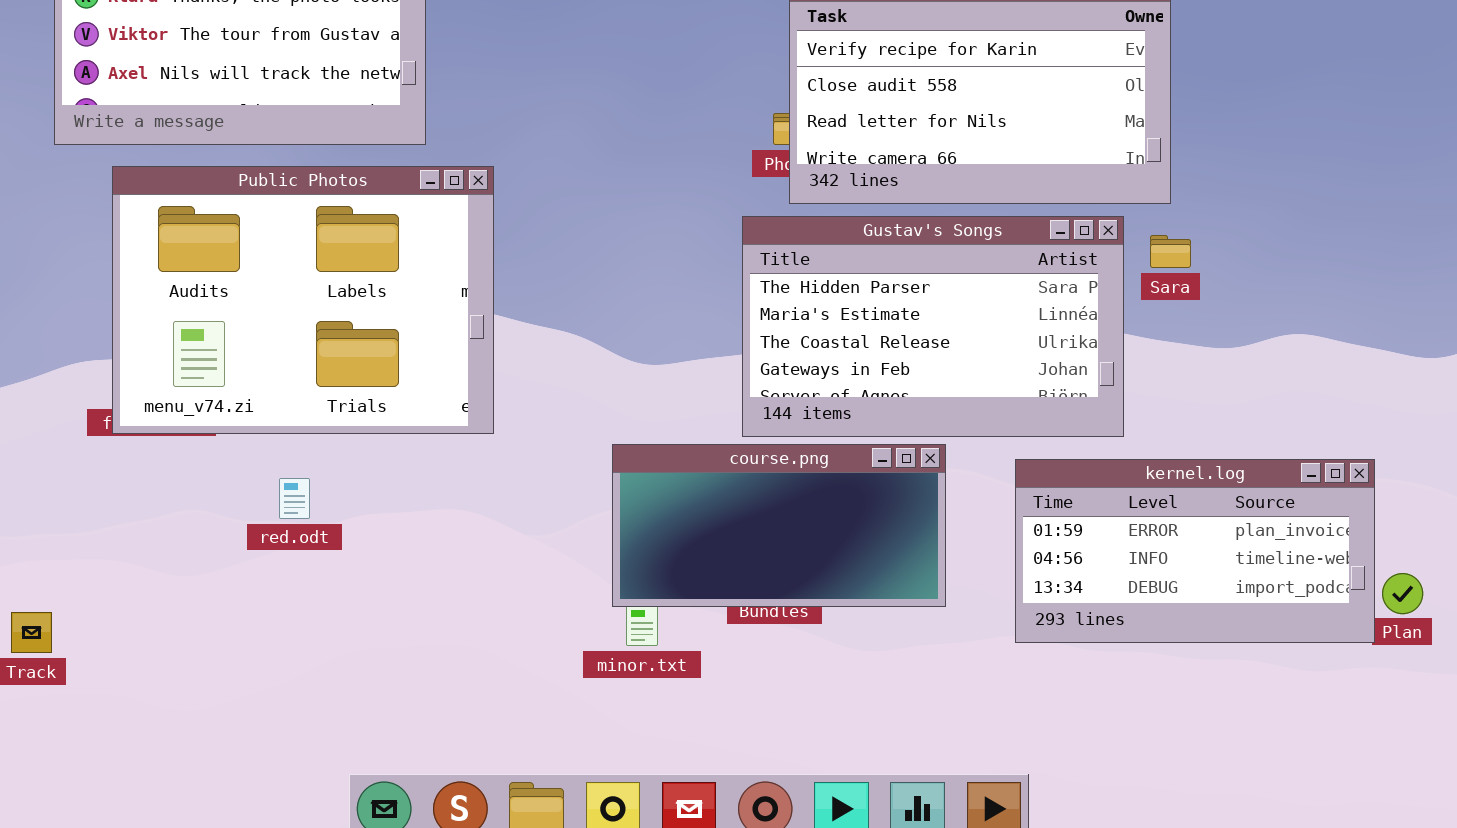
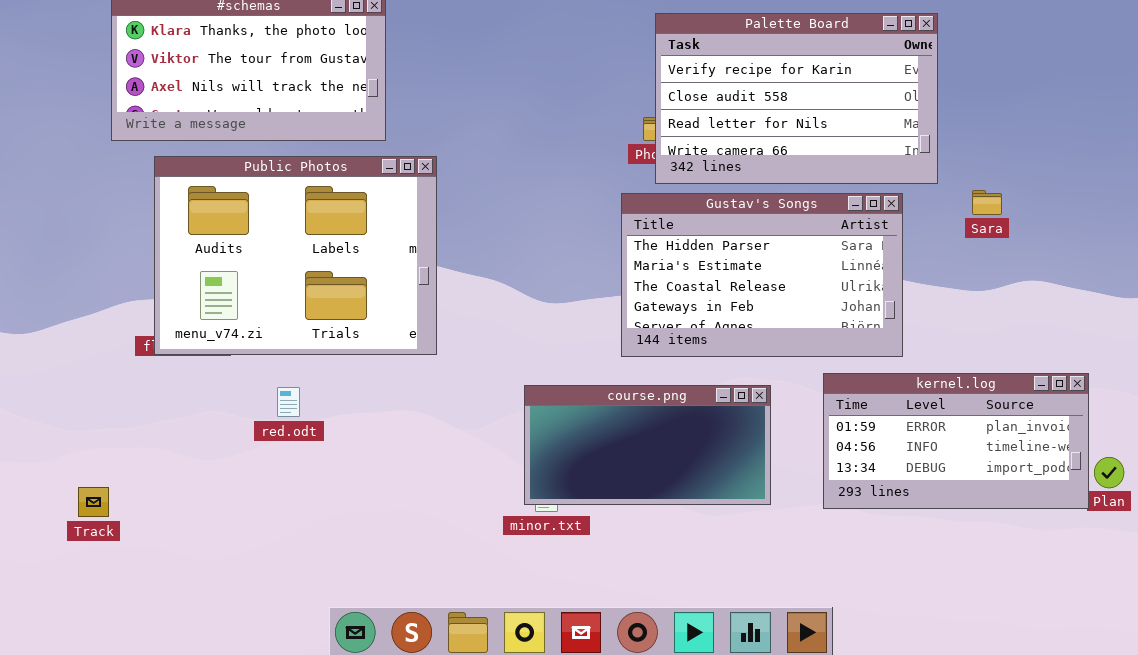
Sara: [1150,235,1191,268] -> [972,190,1002,215], moved
course.png: [612,444,946,607] -> [524,385,771,505], moved

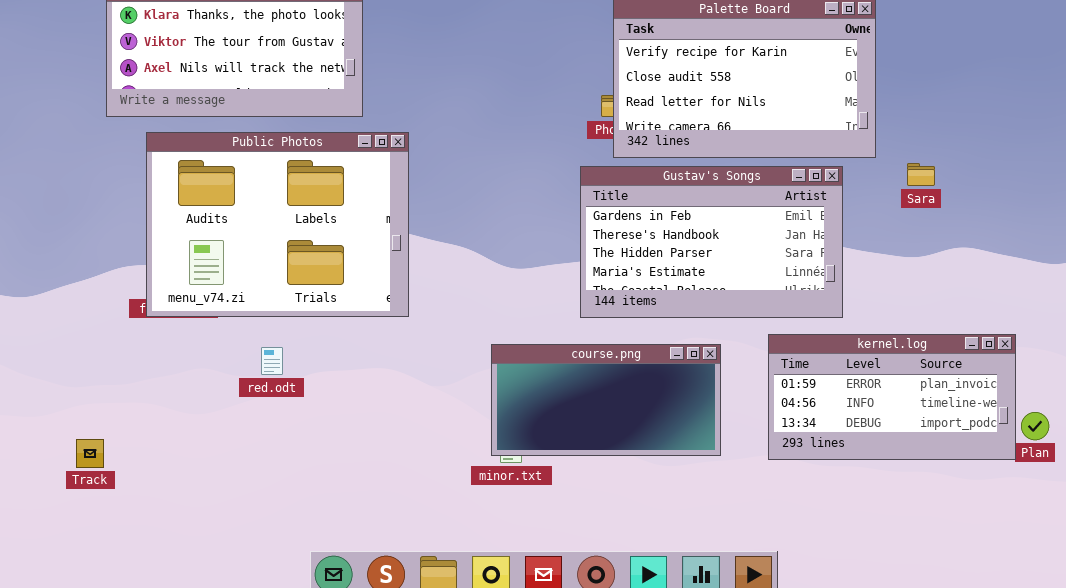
Gustav's Songs: [621,193,903,357] -> [580,166,843,318], scrolled up 2 rows

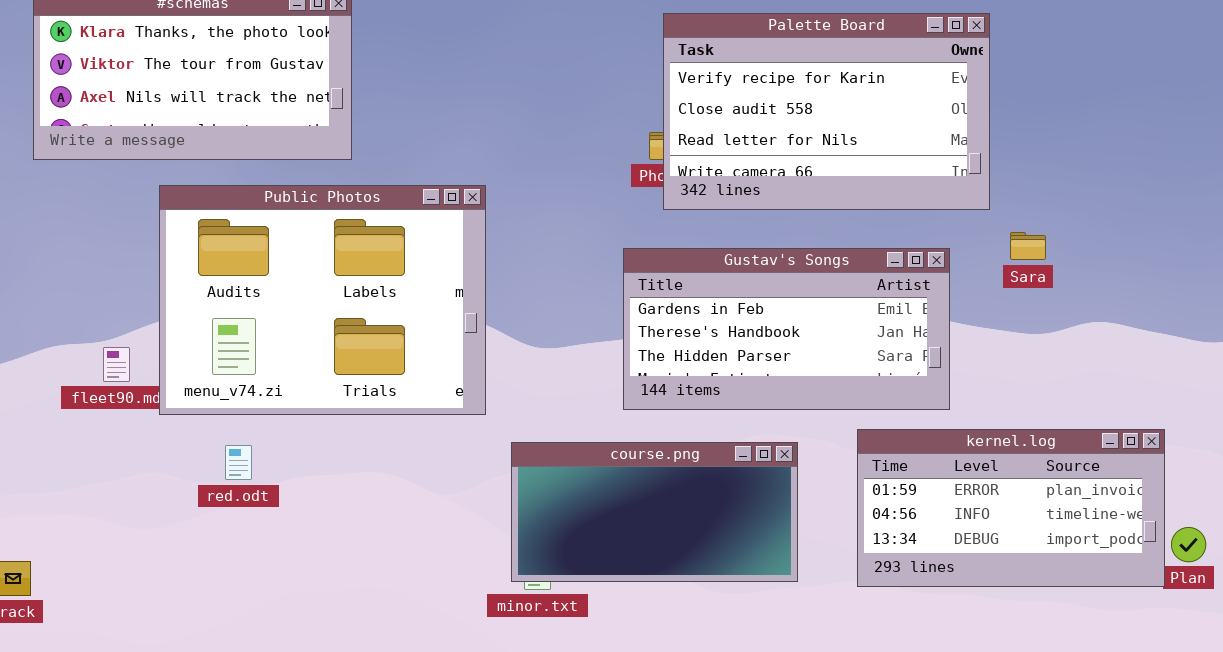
Public Photos: [146,132,409,317] -> [159,185,486,415], moved
Sara: [907,163,935,186] -> [1010,232,1046,260], moved
Gustav's Songs: [580,166,843,318] -> [623,248,950,410], resized

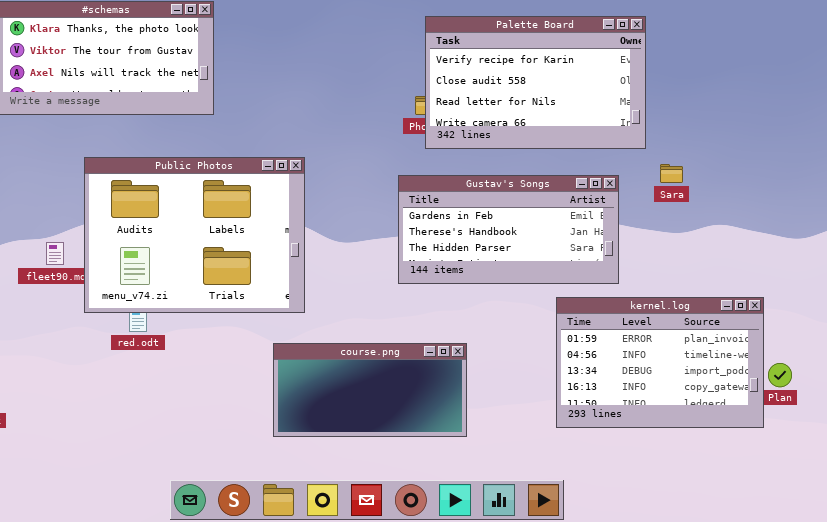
Public Photos: [159,185,486,415] -> [84,157,305,313], moved
kernel.log: [857,429,1165,587] -> [556,297,764,428], resized
course.png: [511,442,798,582] -> [273,343,467,437], moved

